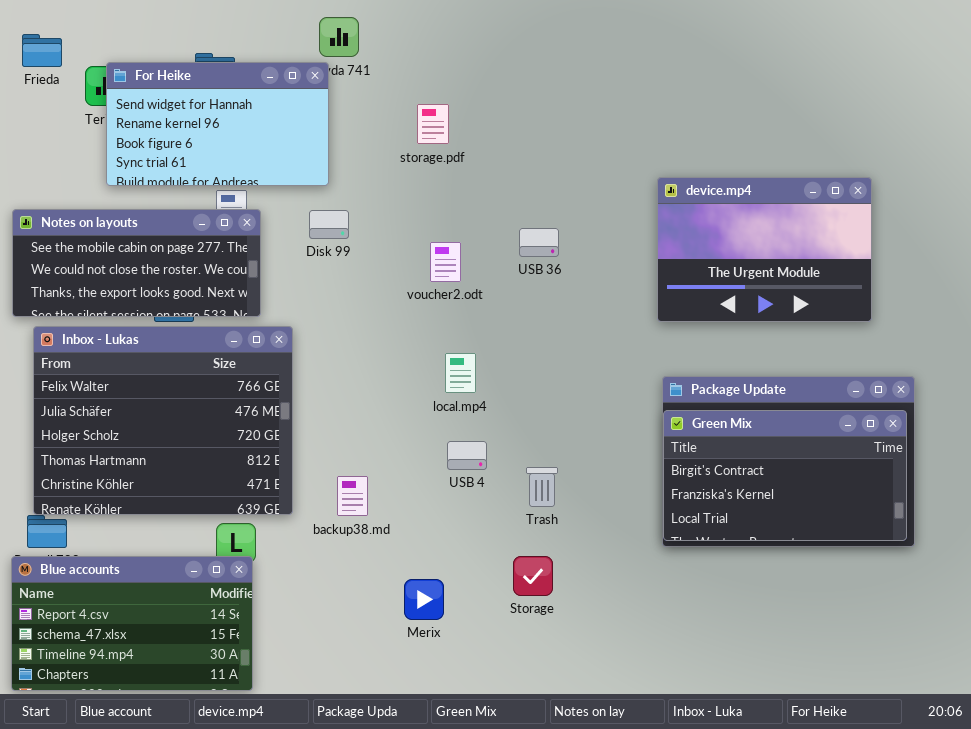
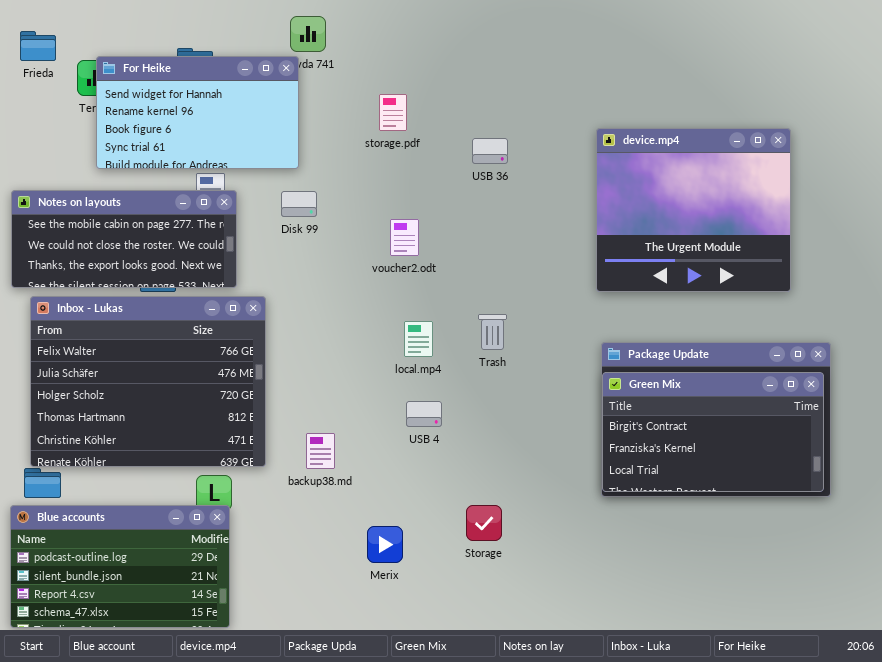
device.mp4: [657,177,872,322] -> [596,128,791,292], resized
USB 36: [519,228,559,257] -> [472,138,508,164], moved
Trash: [526,467,558,507] -> [478,314,507,350], moved
Blue accounts: [11,556,253,691] -> [10,505,230,628], scrolled up 2 rows

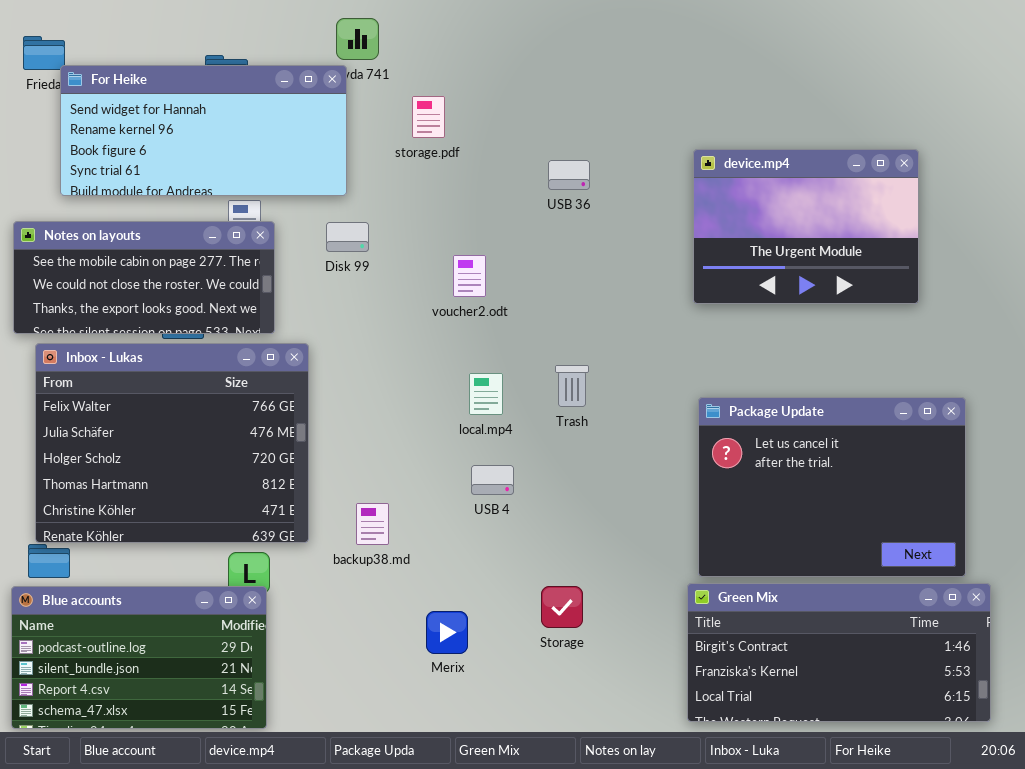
For Heike: [96,56,299,169] -> [60,65,347,196], resized
storage.pdf: [379,94,407,131] -> [412,96,445,138], moved
device.mp4: [596,128,791,292] -> [693,149,919,304], resized
Green Mix: [602,372,824,492] -> [687,583,991,722], moved, resized

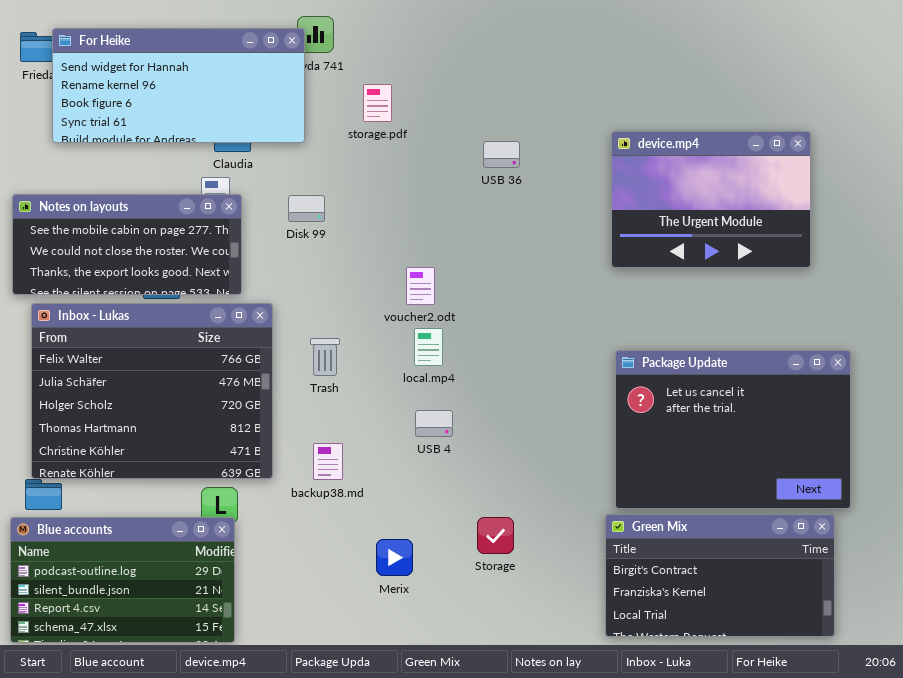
For Heike: [60,65,347,196] -> [52,28,305,143], moved
voucher2.odt: [453,255,486,297] -> [406,267,435,305], moved
Trash: [555,365,589,407] -> [310,338,340,376], moved
Green Mix: [687,583,991,722] -> [605,514,835,637], resized

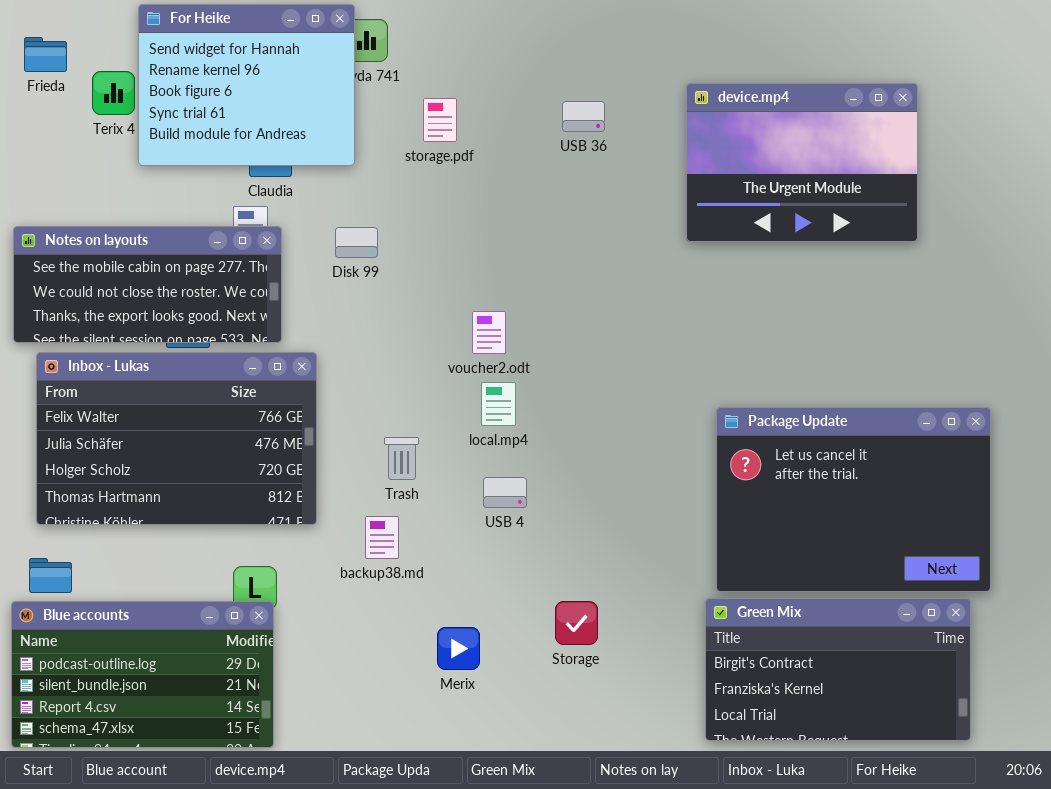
For Heike: [52,28,305,143] -> [138,4,355,166], resized
device.mp4: [611,131,811,268] -> [686,83,918,242], moved
USB 36: [483,141,520,168] -> [562,101,605,132], moved
Inbox - Lukas: [31,303,273,479] -> [36,352,317,525], resized
Trash: [310,338,340,376] -> [384,437,419,480], moved

